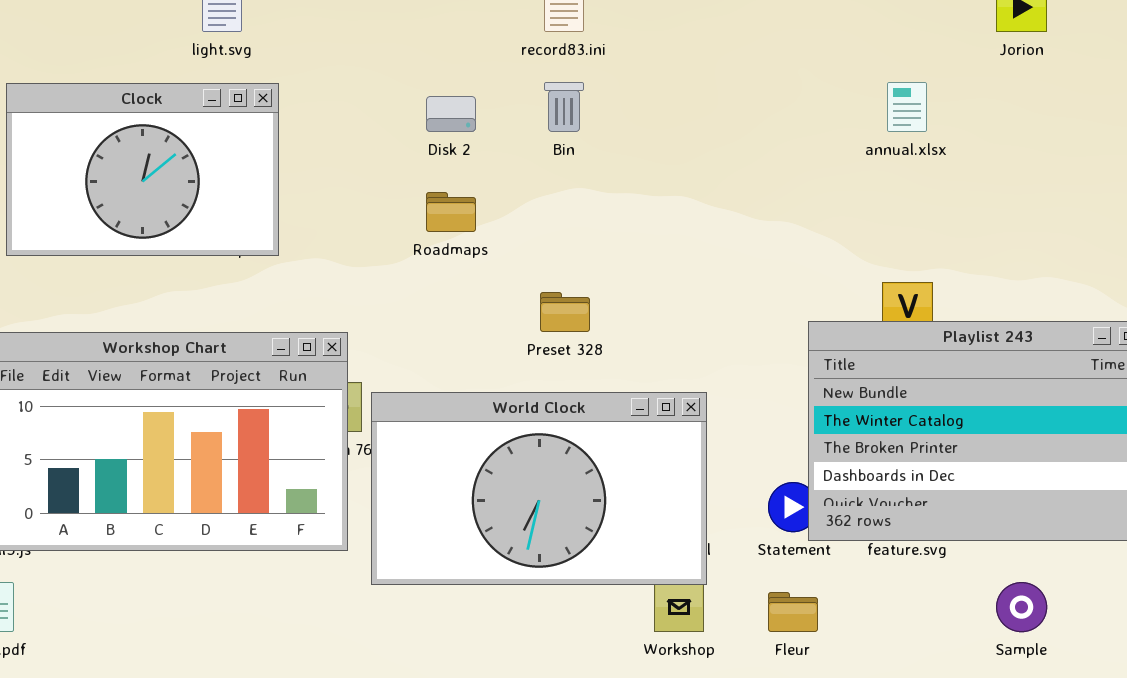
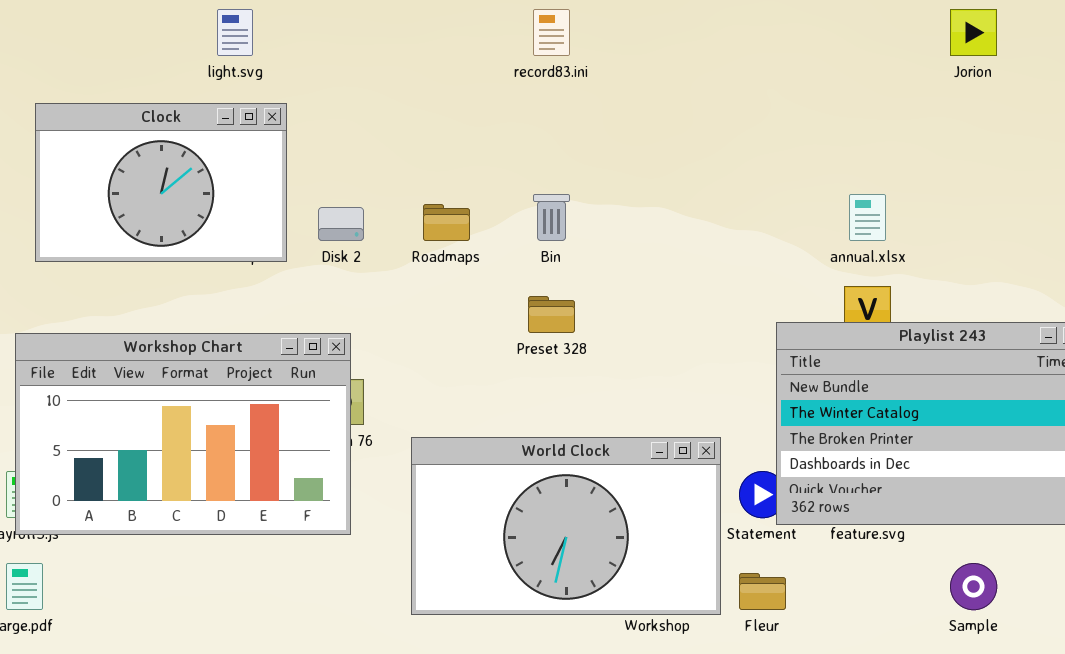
Bin: [544,82,584,132] -> [533,194,570,241], moved
annual.xlsx: [887,82,927,132] -> [849,194,886,241], moved
Disk 2: [426,96,476,132] -> [318,207,364,241], moved
World Clock: [371,392,707,585] -> [411,437,721,615], moved

